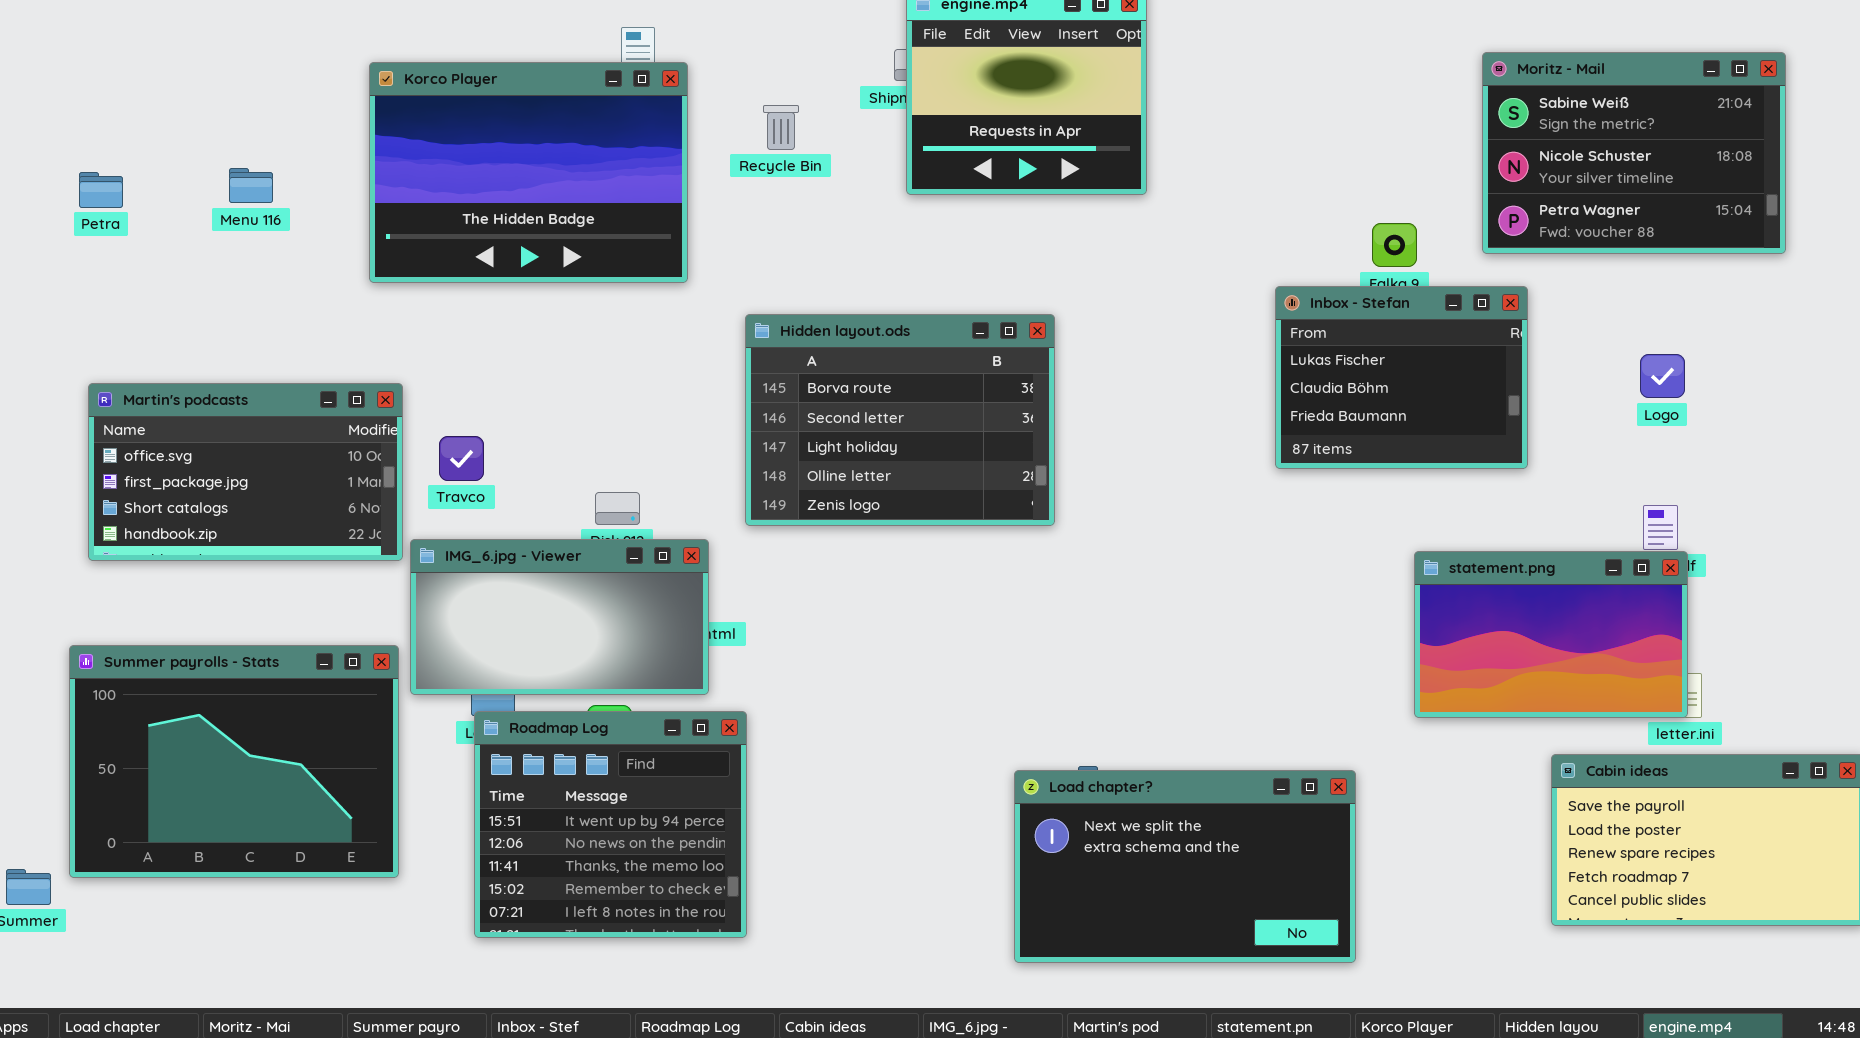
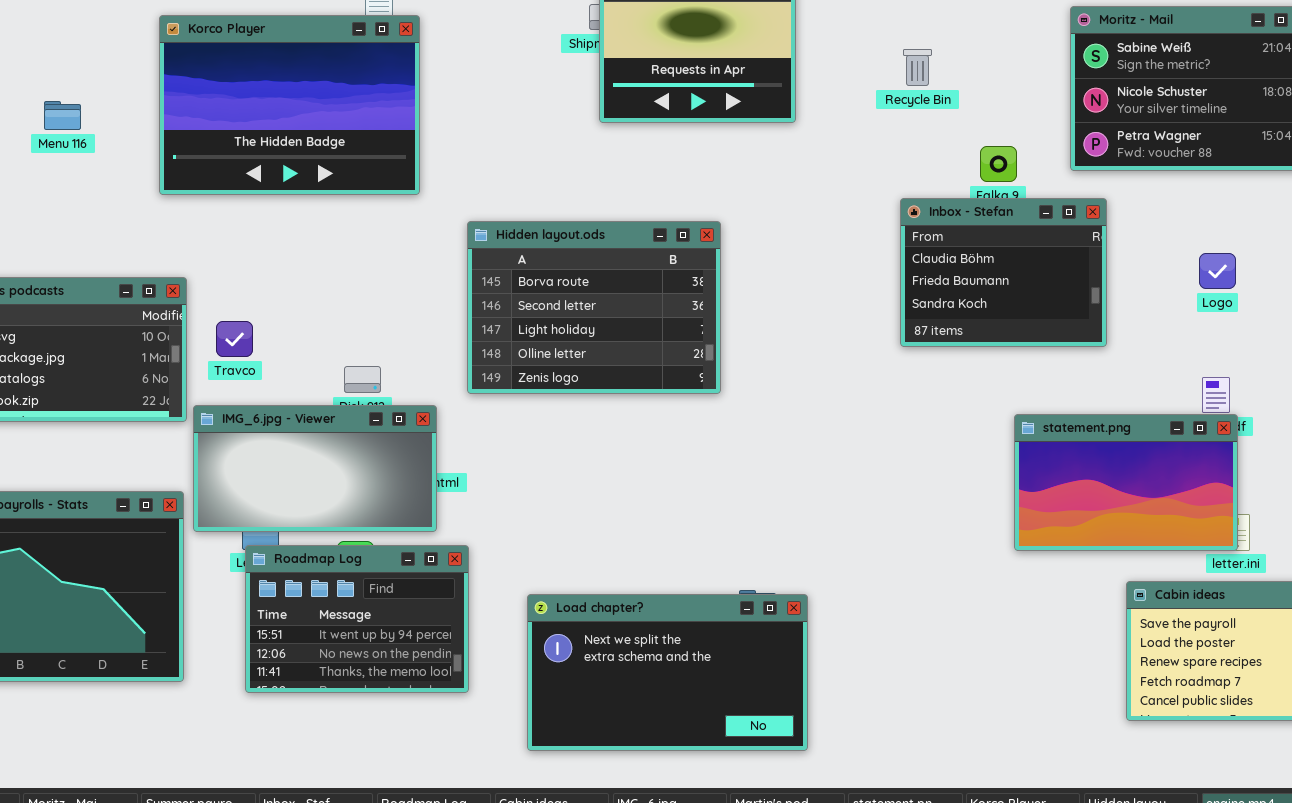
Recycle Bin: [763,105,799,150] -> [903,49,932,86], moved
Inbox - Stefan: [1275,286,1528,469] -> [900,198,1107,347], scrolled down 1 row
Roadmap Log: [474,711,747,938] -> [245,545,469,693], resized
Load chapter?: [1014,770,1356,963] -> [527,594,808,751], moved

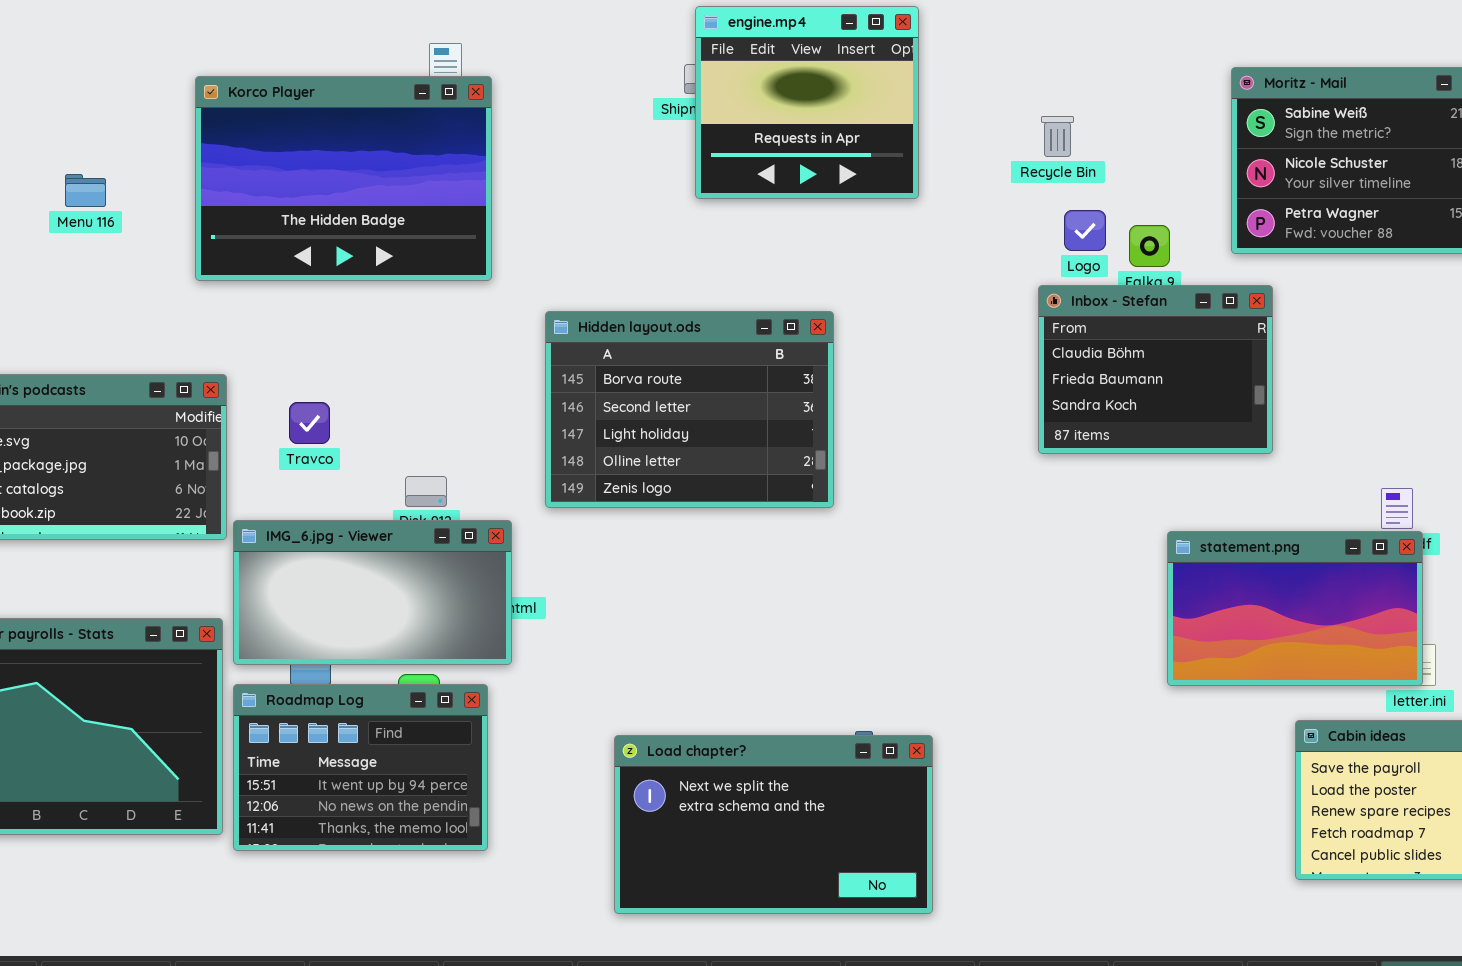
Logo: [1199,253,1236,289] -> [1064,210,1106,251], moved
Travco: [216,321,253,357] -> [289,402,330,444], moved
Roadmap Log: [245,545,469,693] -> [233,684,488,851], moved

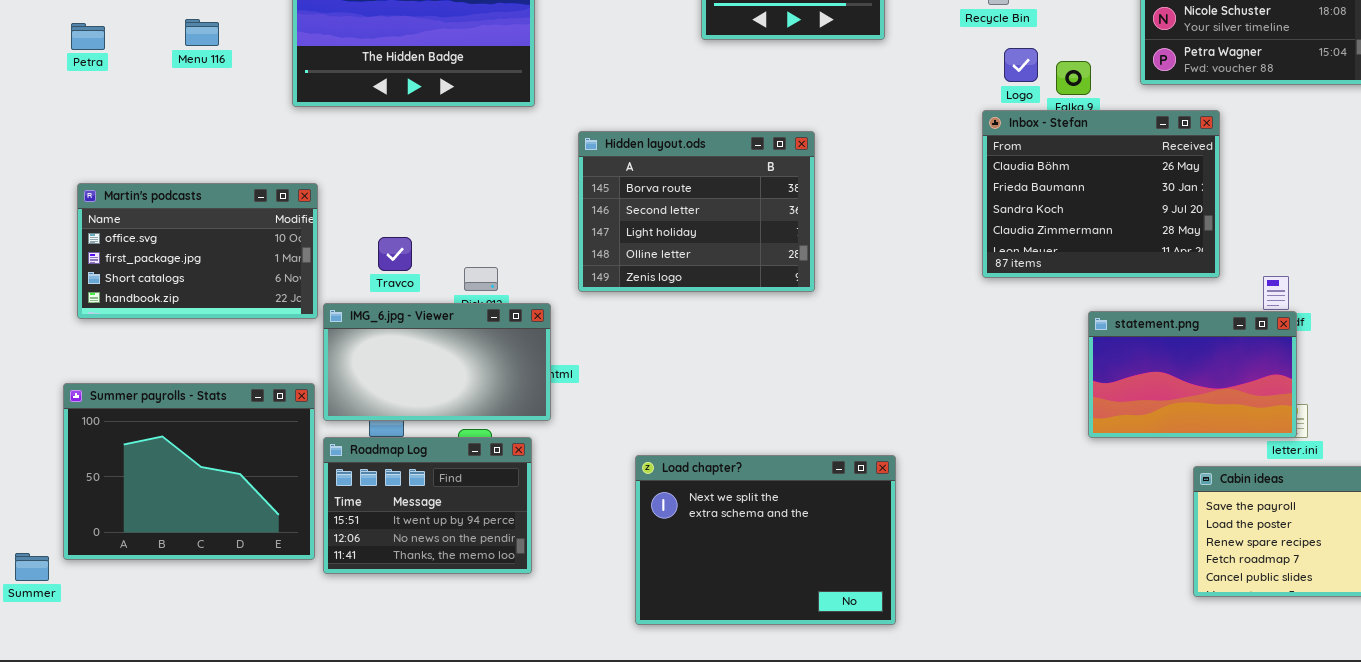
Inbox - Stefan: [1038,285,1273,454] -> [982,110,1220,278], resized
Travco: [289,402,330,444] -> [378,237,412,271], moved
Load chapter?: [614,735,933,914] -> [635,455,896,625], resized

